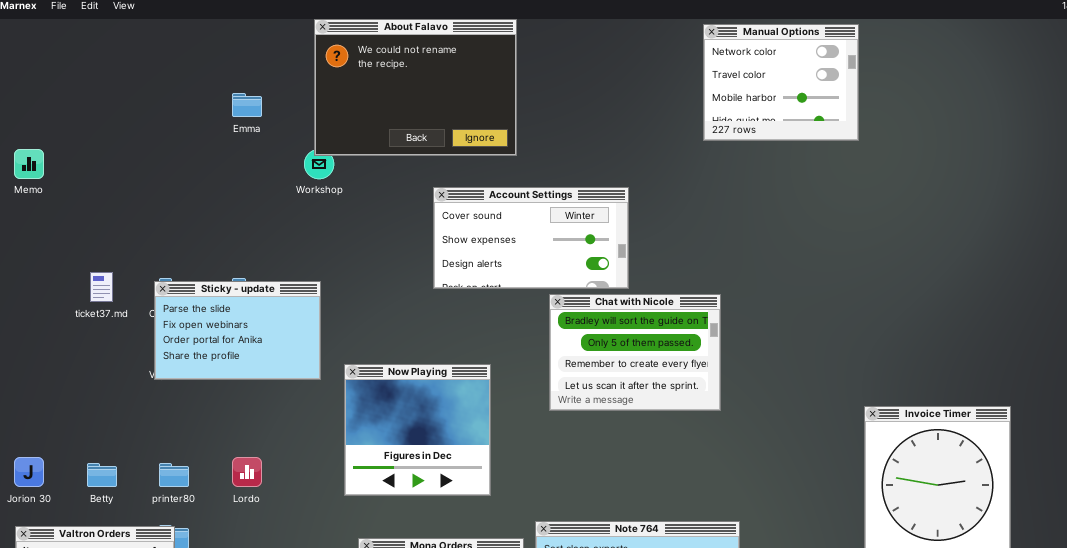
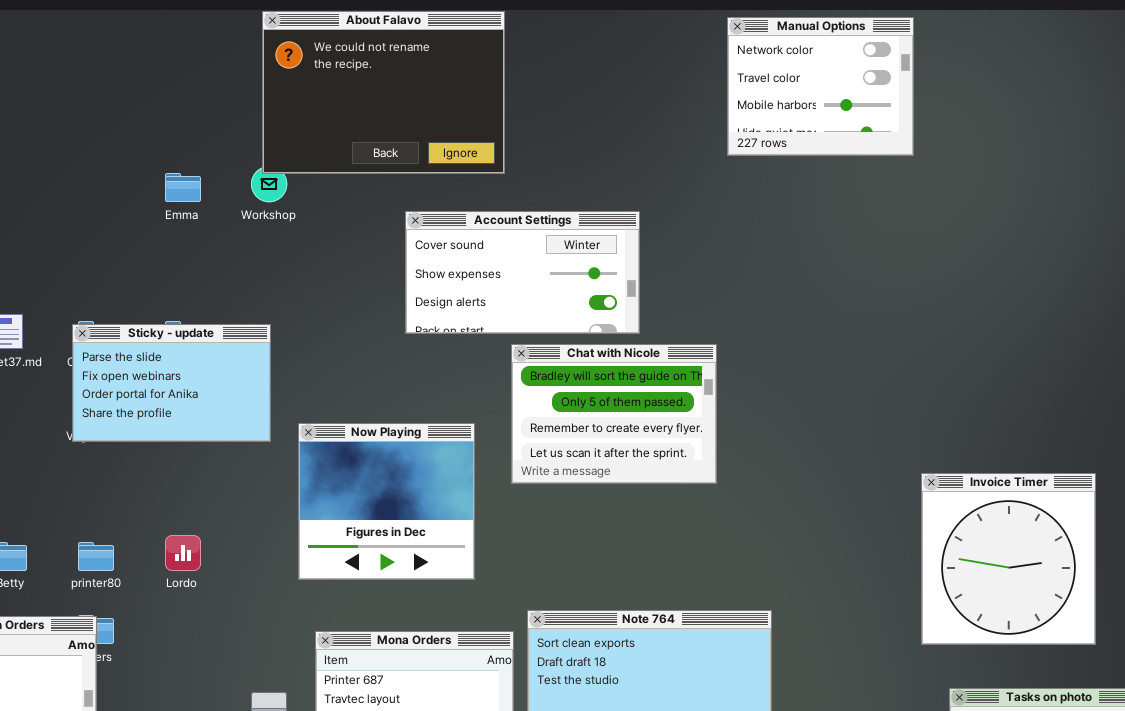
Emma: [232,93,262,117] -> [165,173,201,202], moved
Chat with Nicole: [549,294,721,411] -> [511,344,717,484], moved

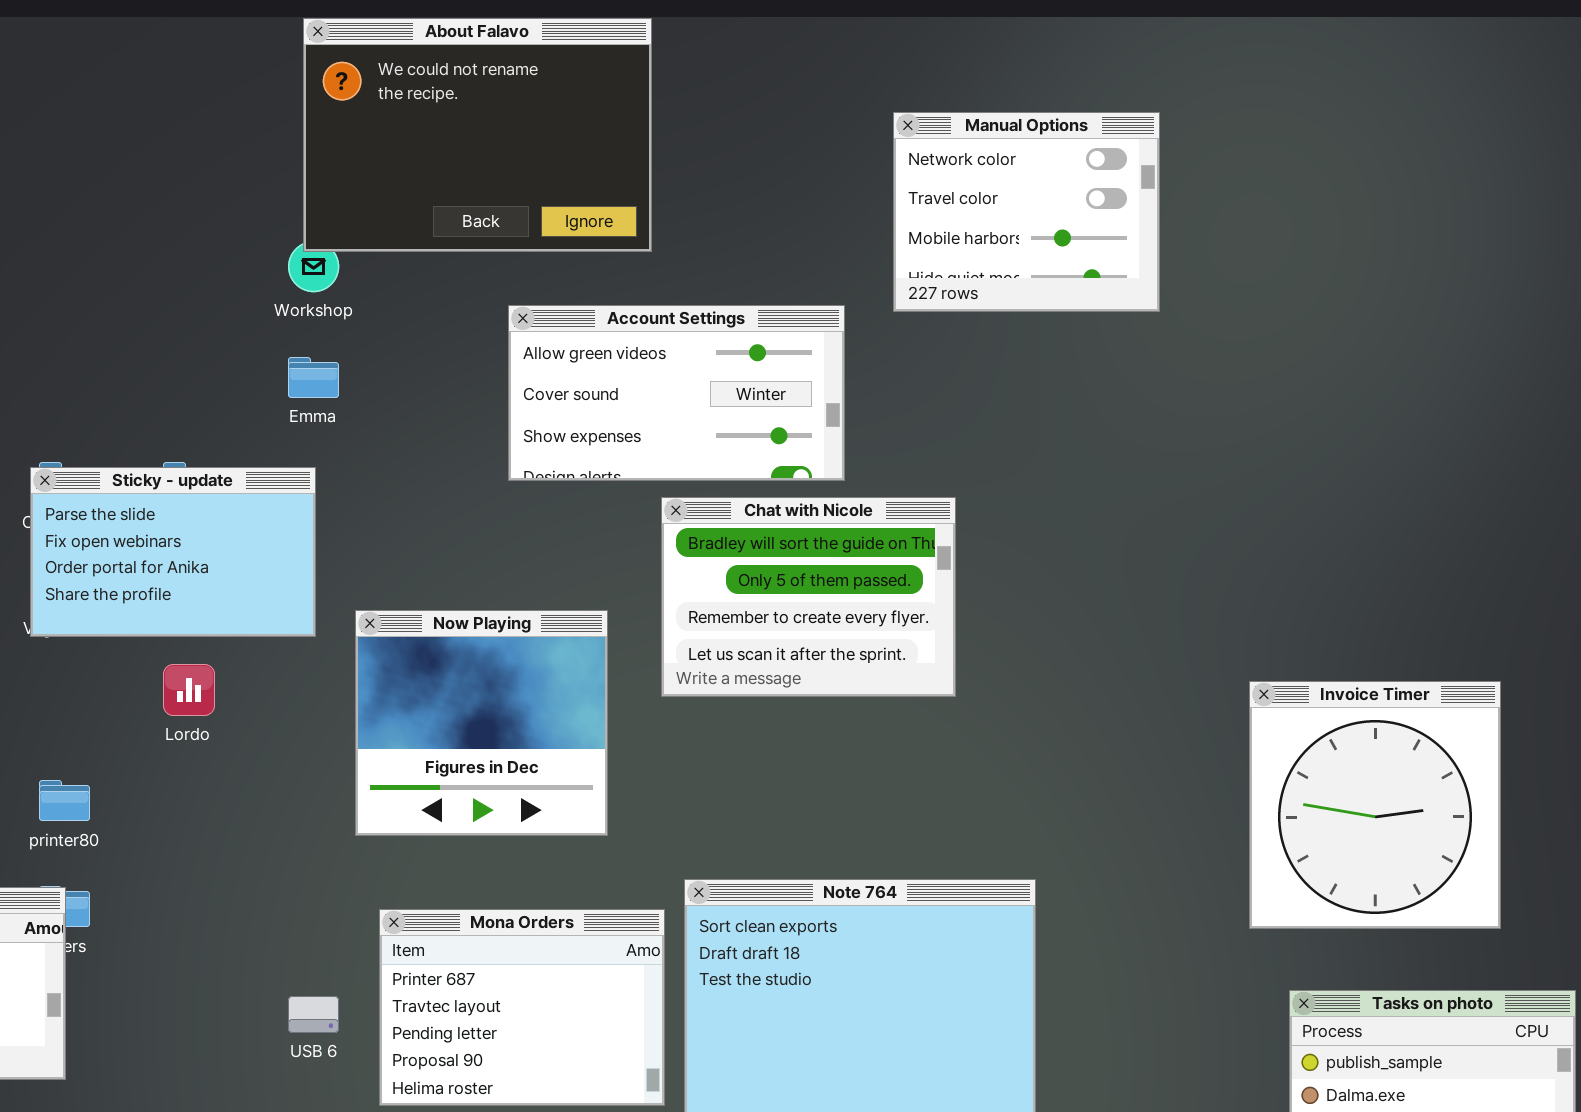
Manual Options: [727,17,914,156] -> [893,112,1160,312], moved
Emma: [165,173,201,202] -> [288,357,339,398], moved
Account Settings: [405,211,640,334] -> [508,305,845,481], scrolled up 1 row
Lordo: [165,535,201,571] -> [163,664,215,716], moved

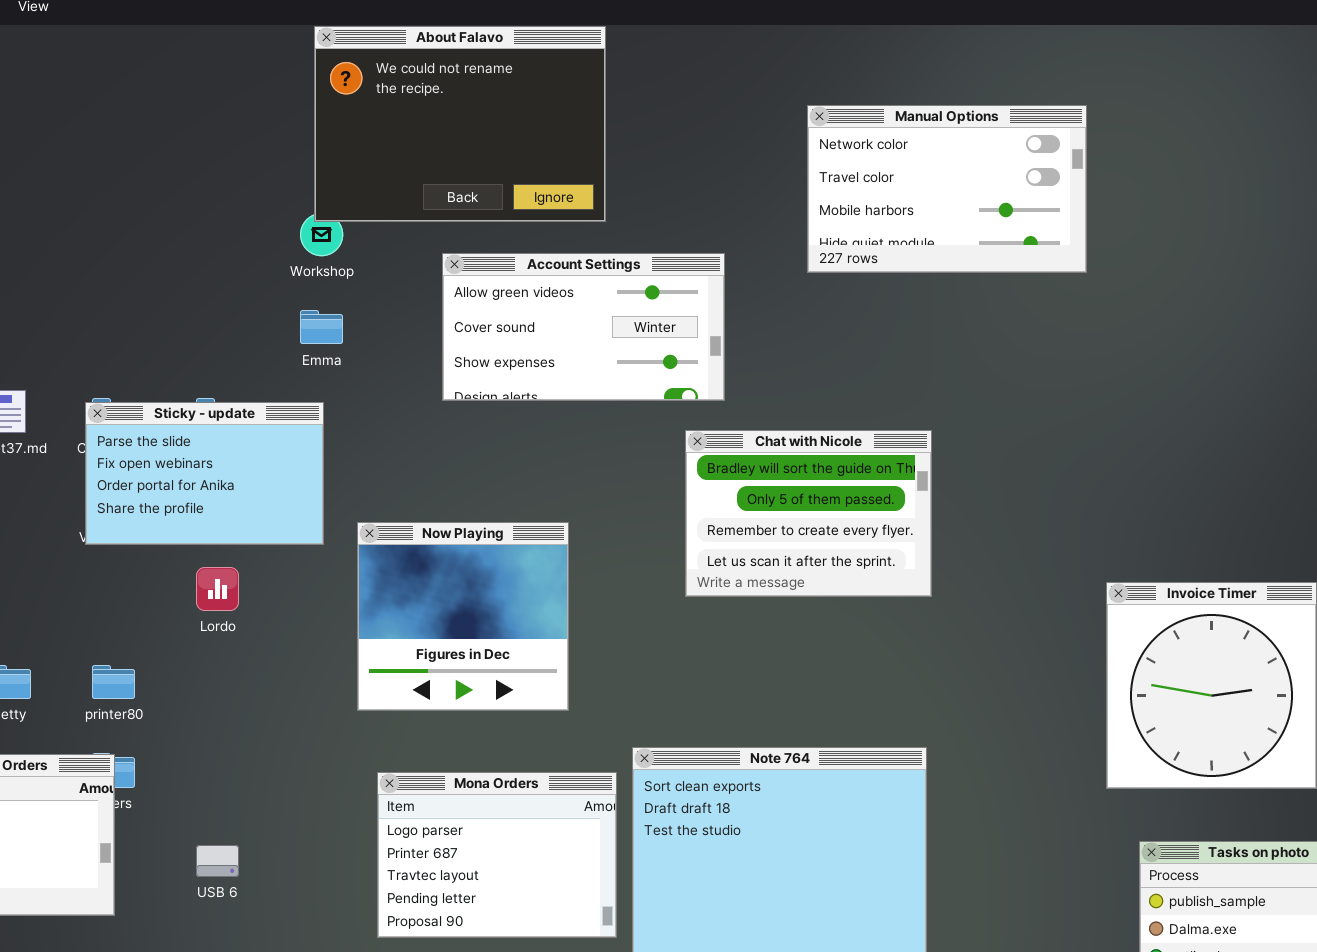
Manual Options: [893,112,1160,312] -> [807,105,1087,273], resized
Account Settings: [508,305,845,481] -> [442,253,725,401], moved
Chat with Nicole: [661,497,956,697] -> [685,430,932,597], moved
Mona Orders: [379,909,665,1106] -> [377,772,617,938], scrolled up 1 row
USB 6: [288,996,339,1033] -> [196,845,239,877], moved

